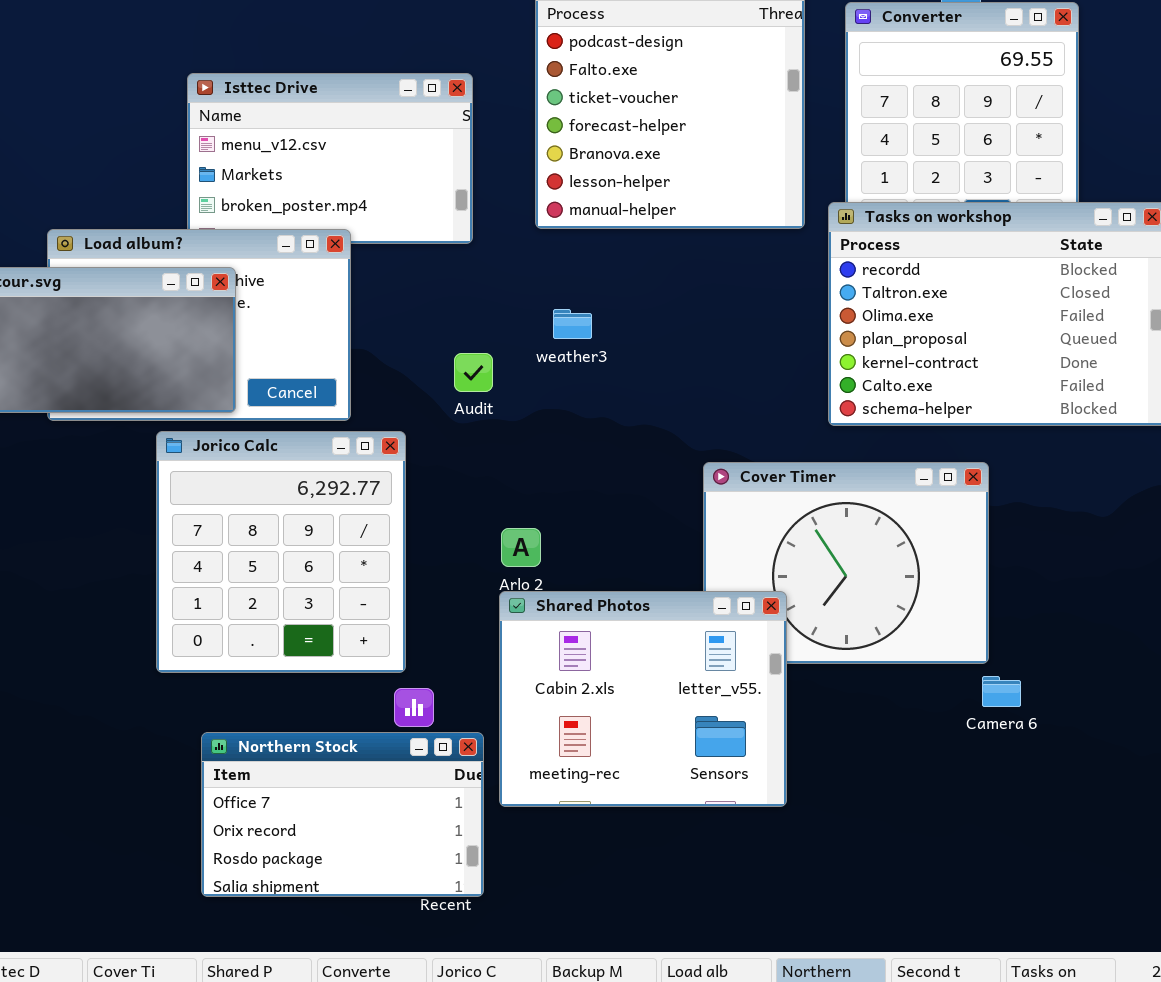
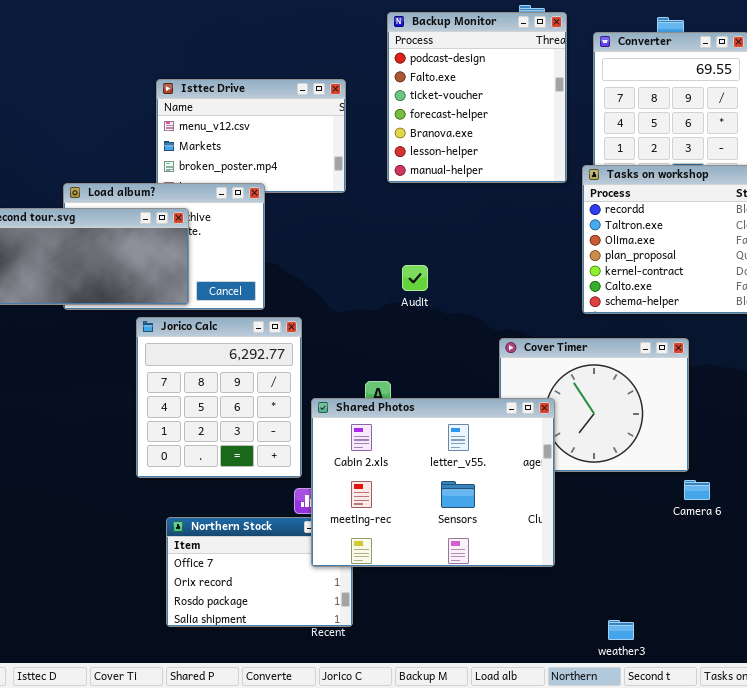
weather3: [553,309,592,339] -> [608,620,634,640], moved
Audit: [454,353,493,392] -> [402,265,428,291], moved
Shared Photos: [499,591,787,807] -> [311,398,555,567], resized

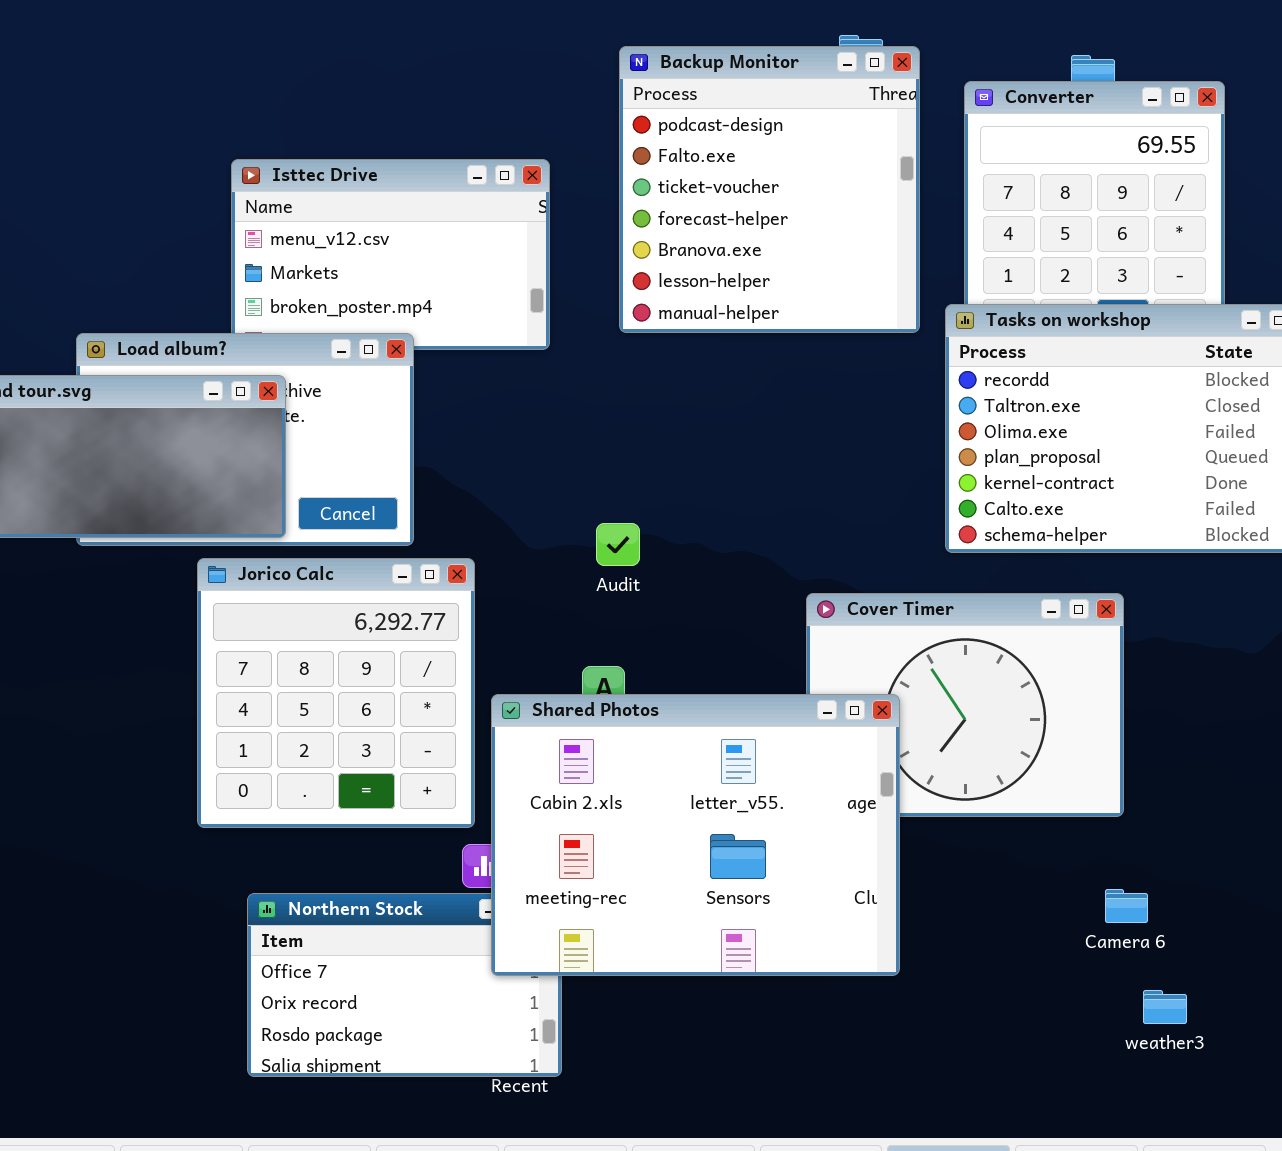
Audit: [402,265,428,291] -> [596,523,640,566], moved
Camera 6: [684,480,710,500] -> [1105,889,1148,923], moved
weather3: [608,620,634,640] -> [1143,990,1187,1024], moved

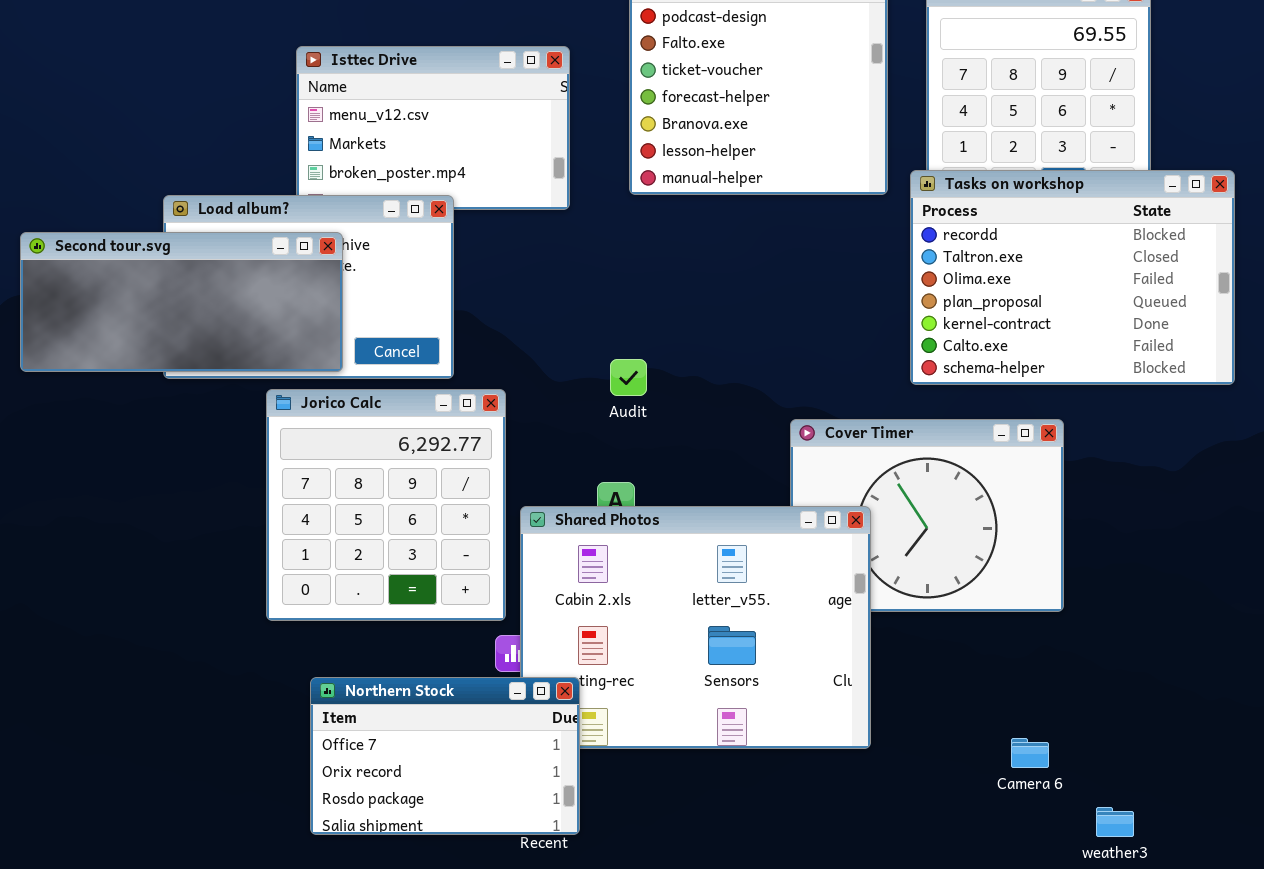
Camera 6: [1105,889,1148,923] -> [1011,738,1049,768], moved
Northern Stock: [247,893,562,1077] -> [310,677,580,835], raised
weather3: [1143,990,1187,1024] -> [1096,807,1134,837], moved

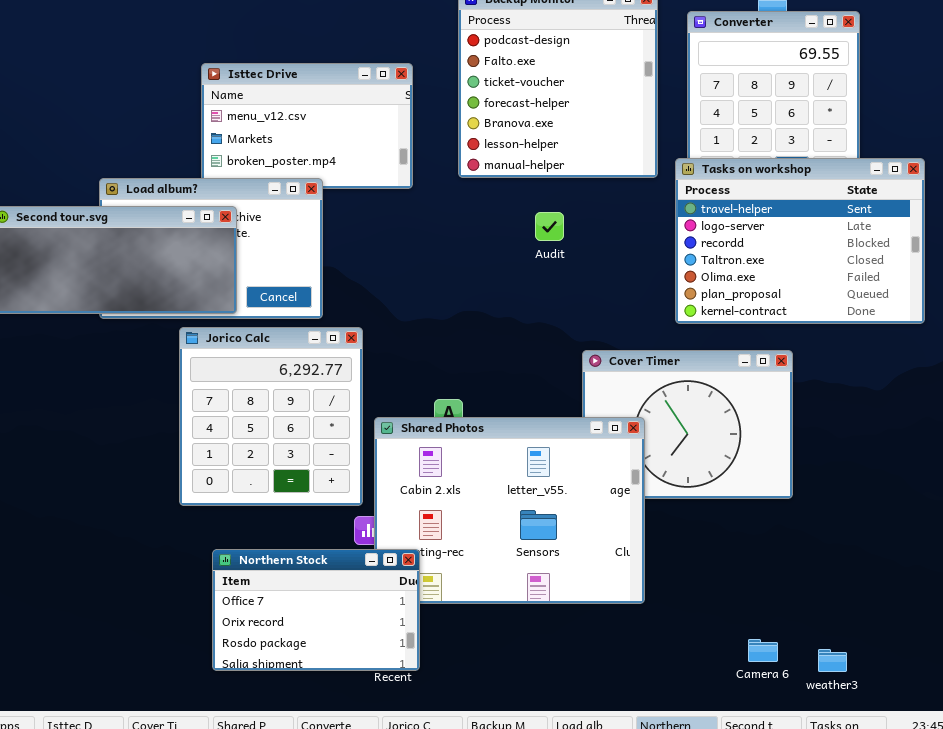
Tasks on workshop: [910,170,1235,385] -> [675,158,925,324], scrolled up 2 rows
Audit: [610,359,647,396] -> [535,212,564,241], moved
Camera 6: [1011,738,1049,768] -> [748,639,778,662], moved

